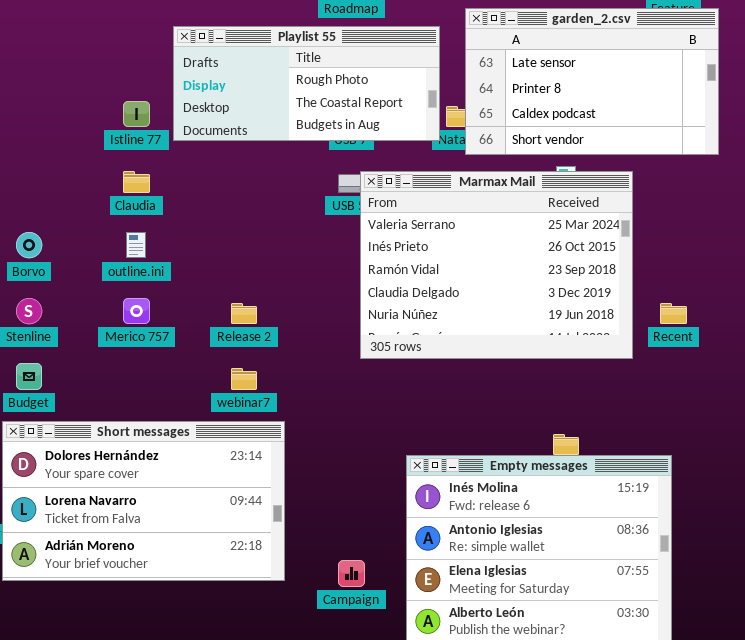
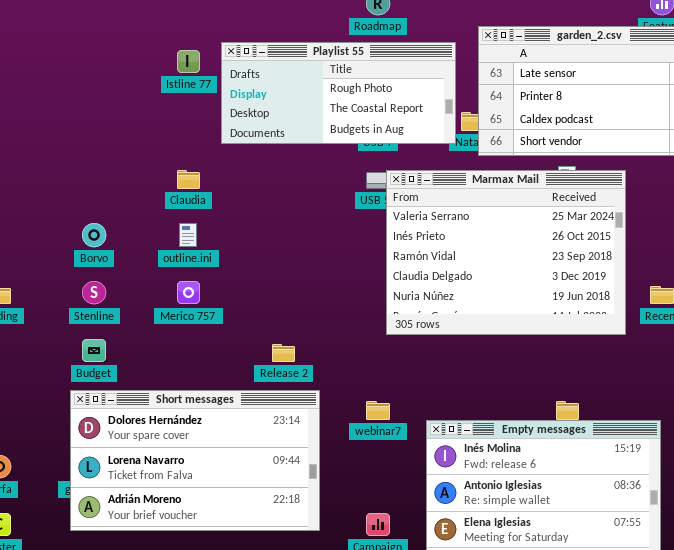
Istline 77: [123,101,150,127] -> [177,50,200,73], moved
Release 2: [231,303,257,324] -> [272,344,295,362], moved
webinar7: [231,368,257,390] -> [366,401,390,420], moved

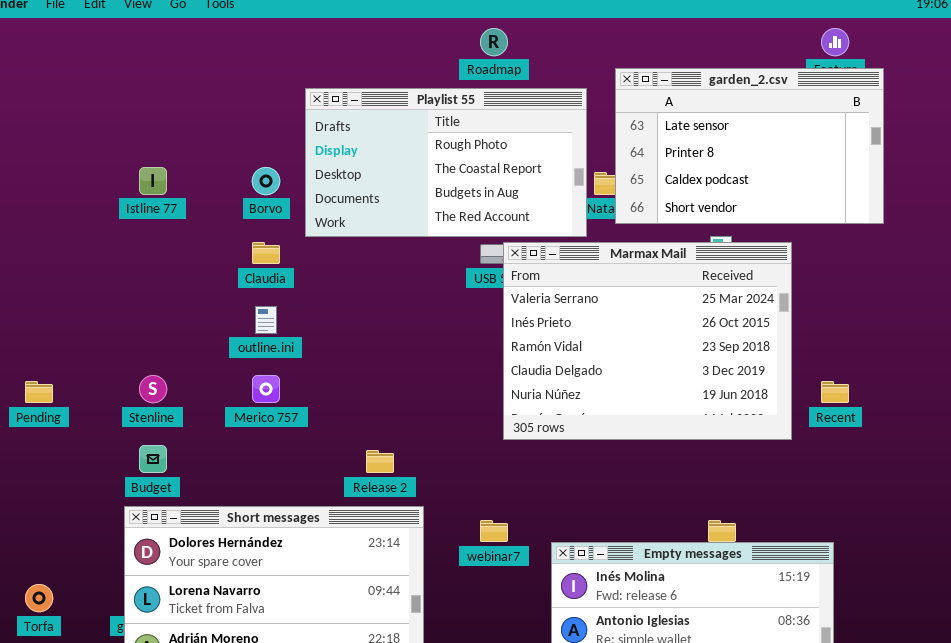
Playlist 55: [221,42,456,144] -> [305,88,587,237], resized
Istline 77: [177,50,200,73] -> [139,167,167,195], moved
Borvo: [82,223,106,247] -> [252,167,280,195], moved

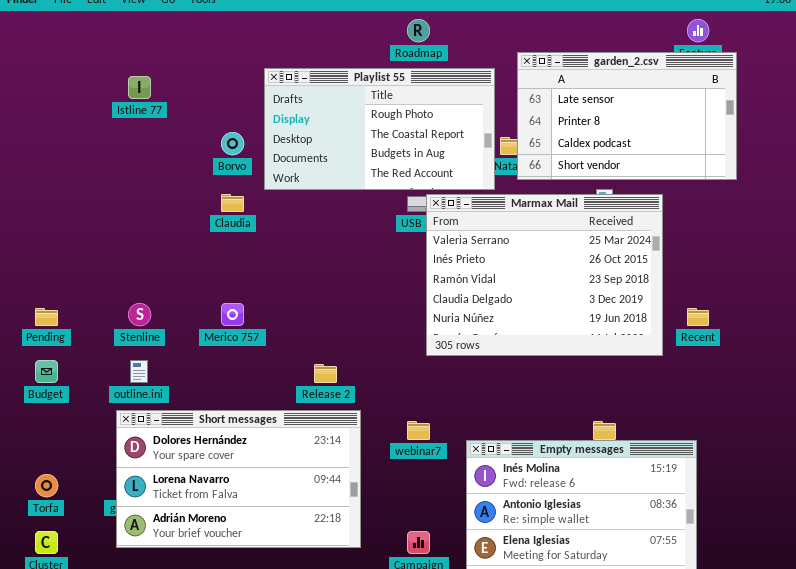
Istline 77: [139,167,167,195] -> [128,76,151,99], moved
outline.ini: [255,306,277,334] -> [130,360,148,383], moved
Budget: [139,445,167,473] -> [35,360,58,383], moved

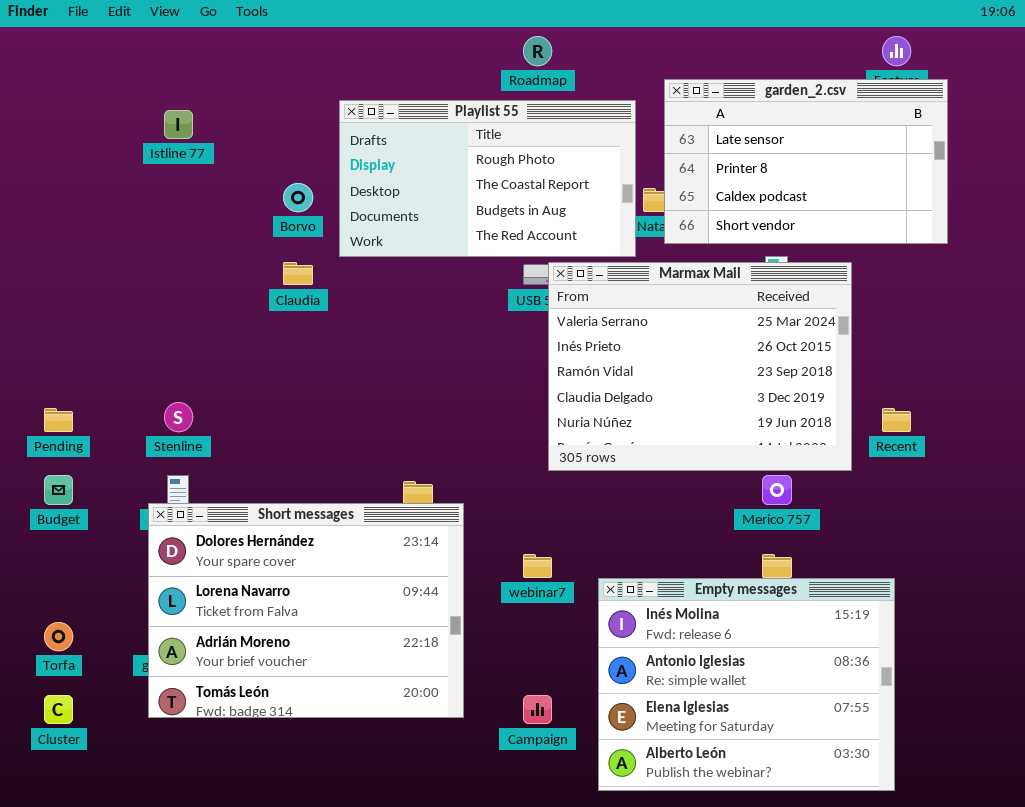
Merico 757: [221,303,244,326] -> [762,475,792,505], moved
Short messages: [116,410,361,548] -> [148,503,464,718], resized

